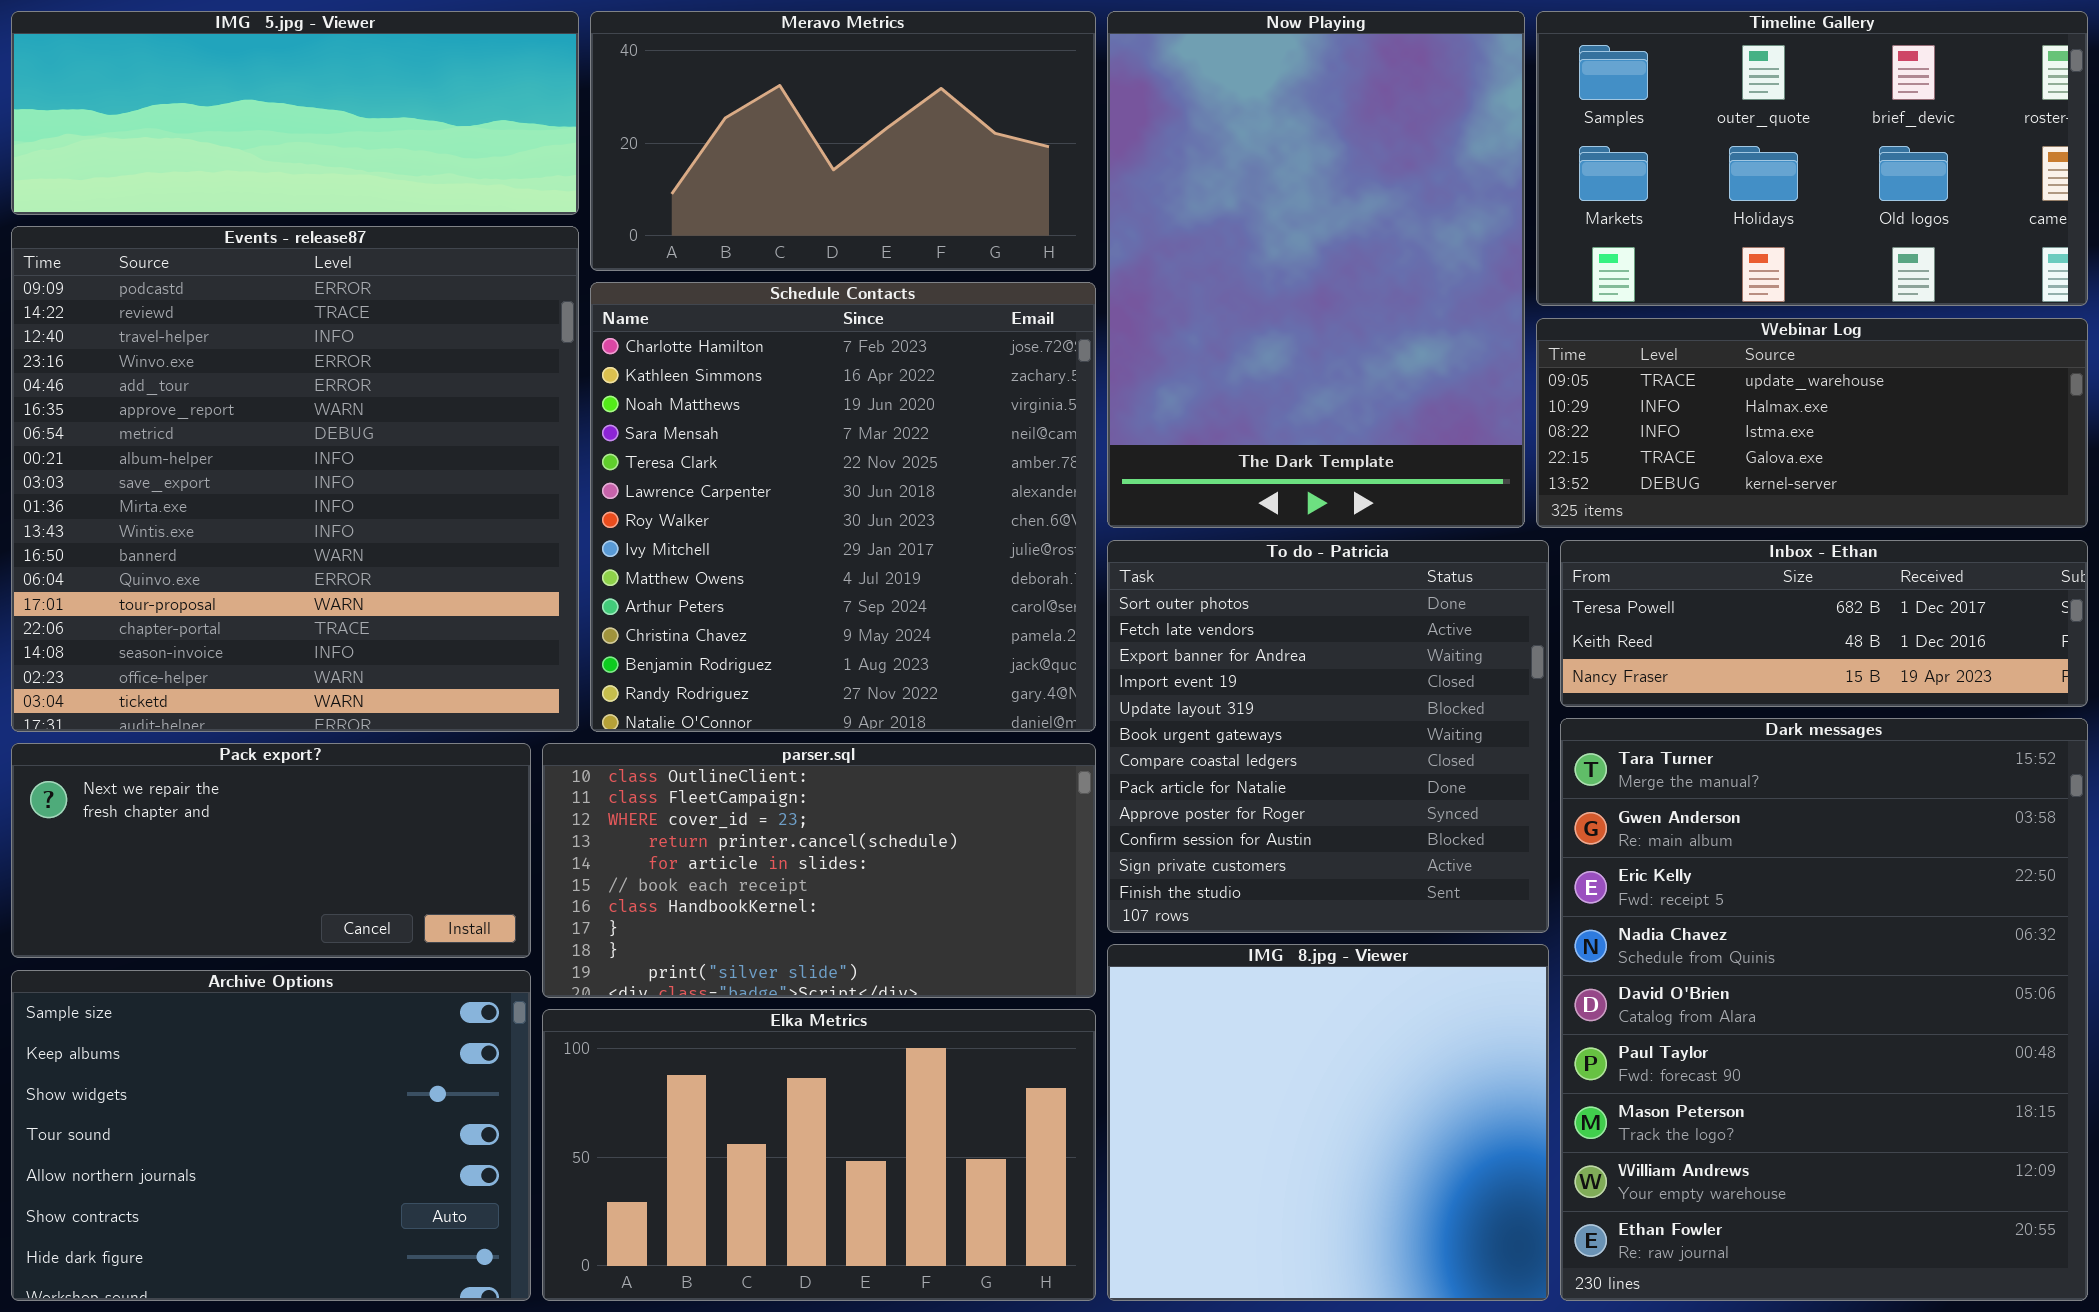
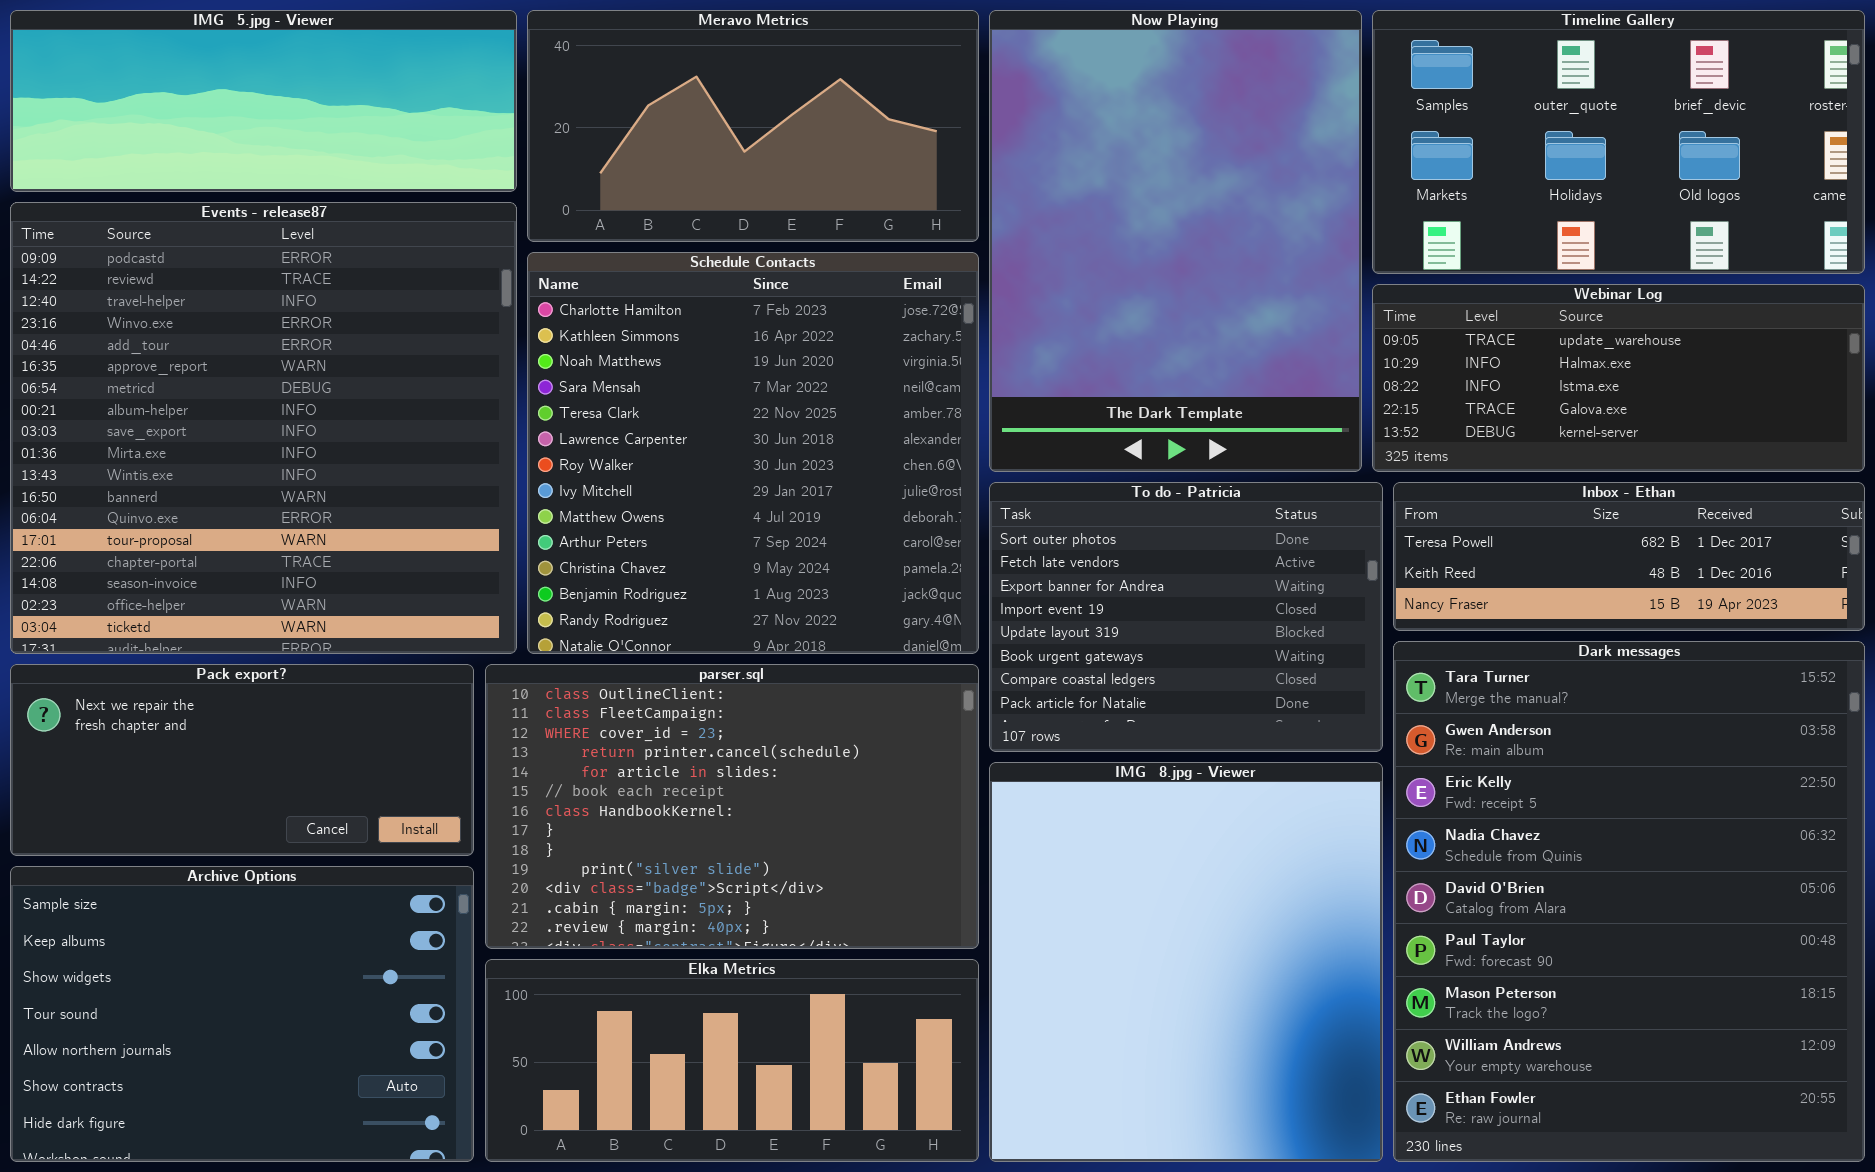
To do - Patricia: [1107,540,1549,933] -> [989,482,1383,752], resized
parser.sql: [542,743,1096,998] -> [485,664,979,949], resized
IMG_8.jpg - Viewer: [1107,944,1549,1301] -> [989,762,1383,1162], resized
Elka Metrics: [542,1009,1096,1301] -> [485,959,979,1162], resized

